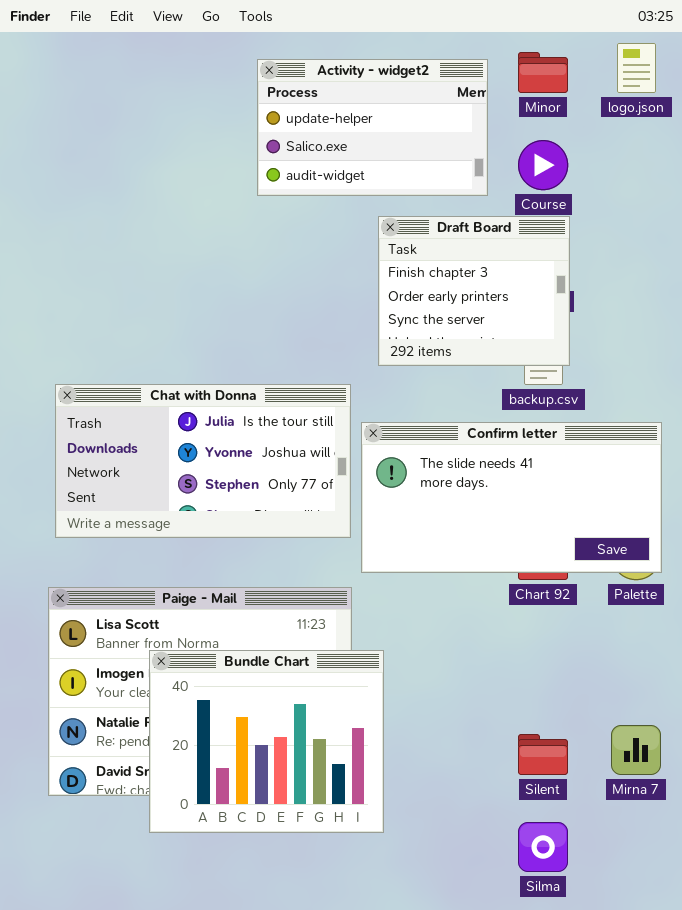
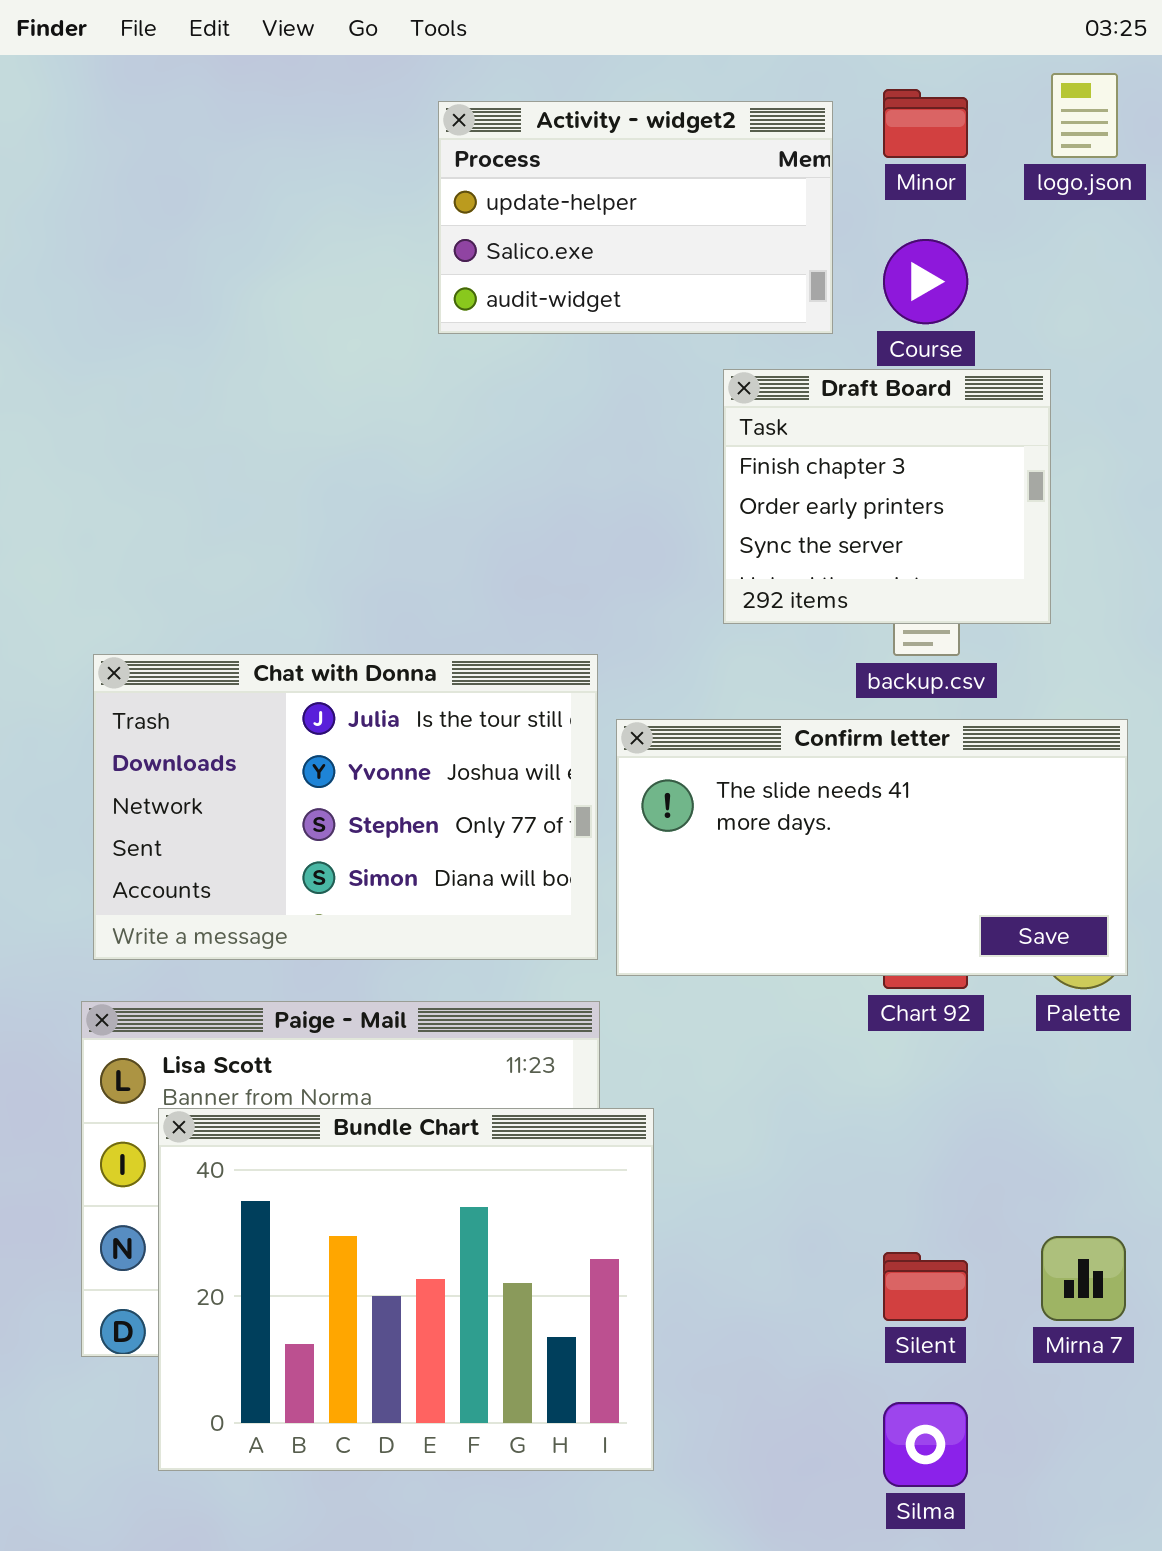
Draft Board: [378,216,570,366] -> [723,369,1051,624], moved
Chat with Donna: [55,384,351,538] -> [93,654,598,960], resized
Bundle Chart: [149,650,384,833] -> [158,1108,654,1471], resized

